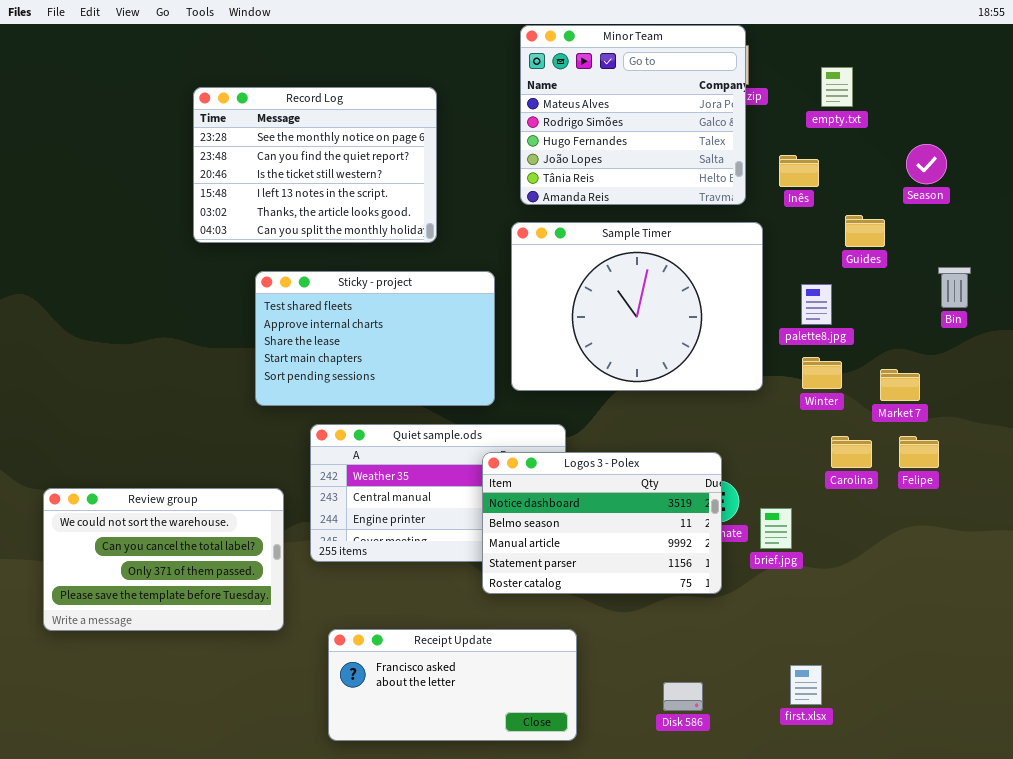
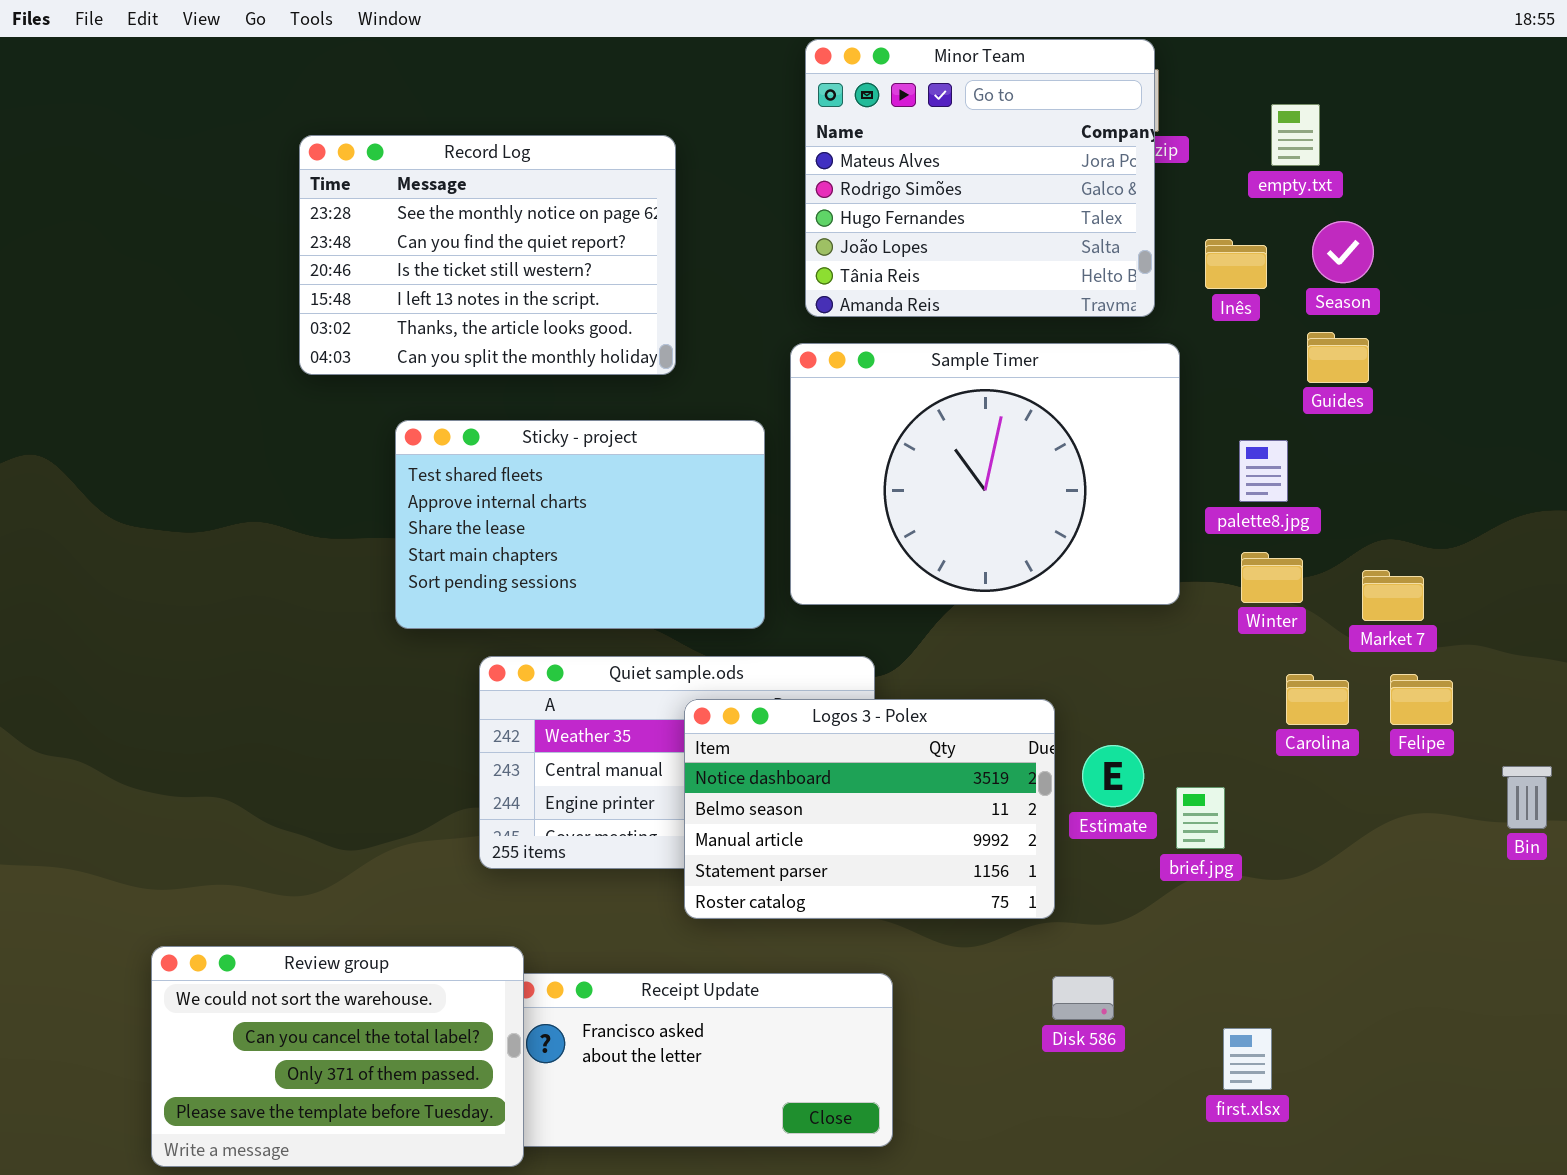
Season: [906,144,947,184] -> [1312,221,1374,283], moved
Bin: [938,267,971,308] -> [1502,766,1552,829], moved
Logos 3 - Polex: [482,452,722,594] -> [684,699,1055,919], moved
Review group: [43,488,284,631] -> [151,946,524,1167], moved
Disk 586: [663,682,703,711] -> [1052,976,1114,1020], moved

